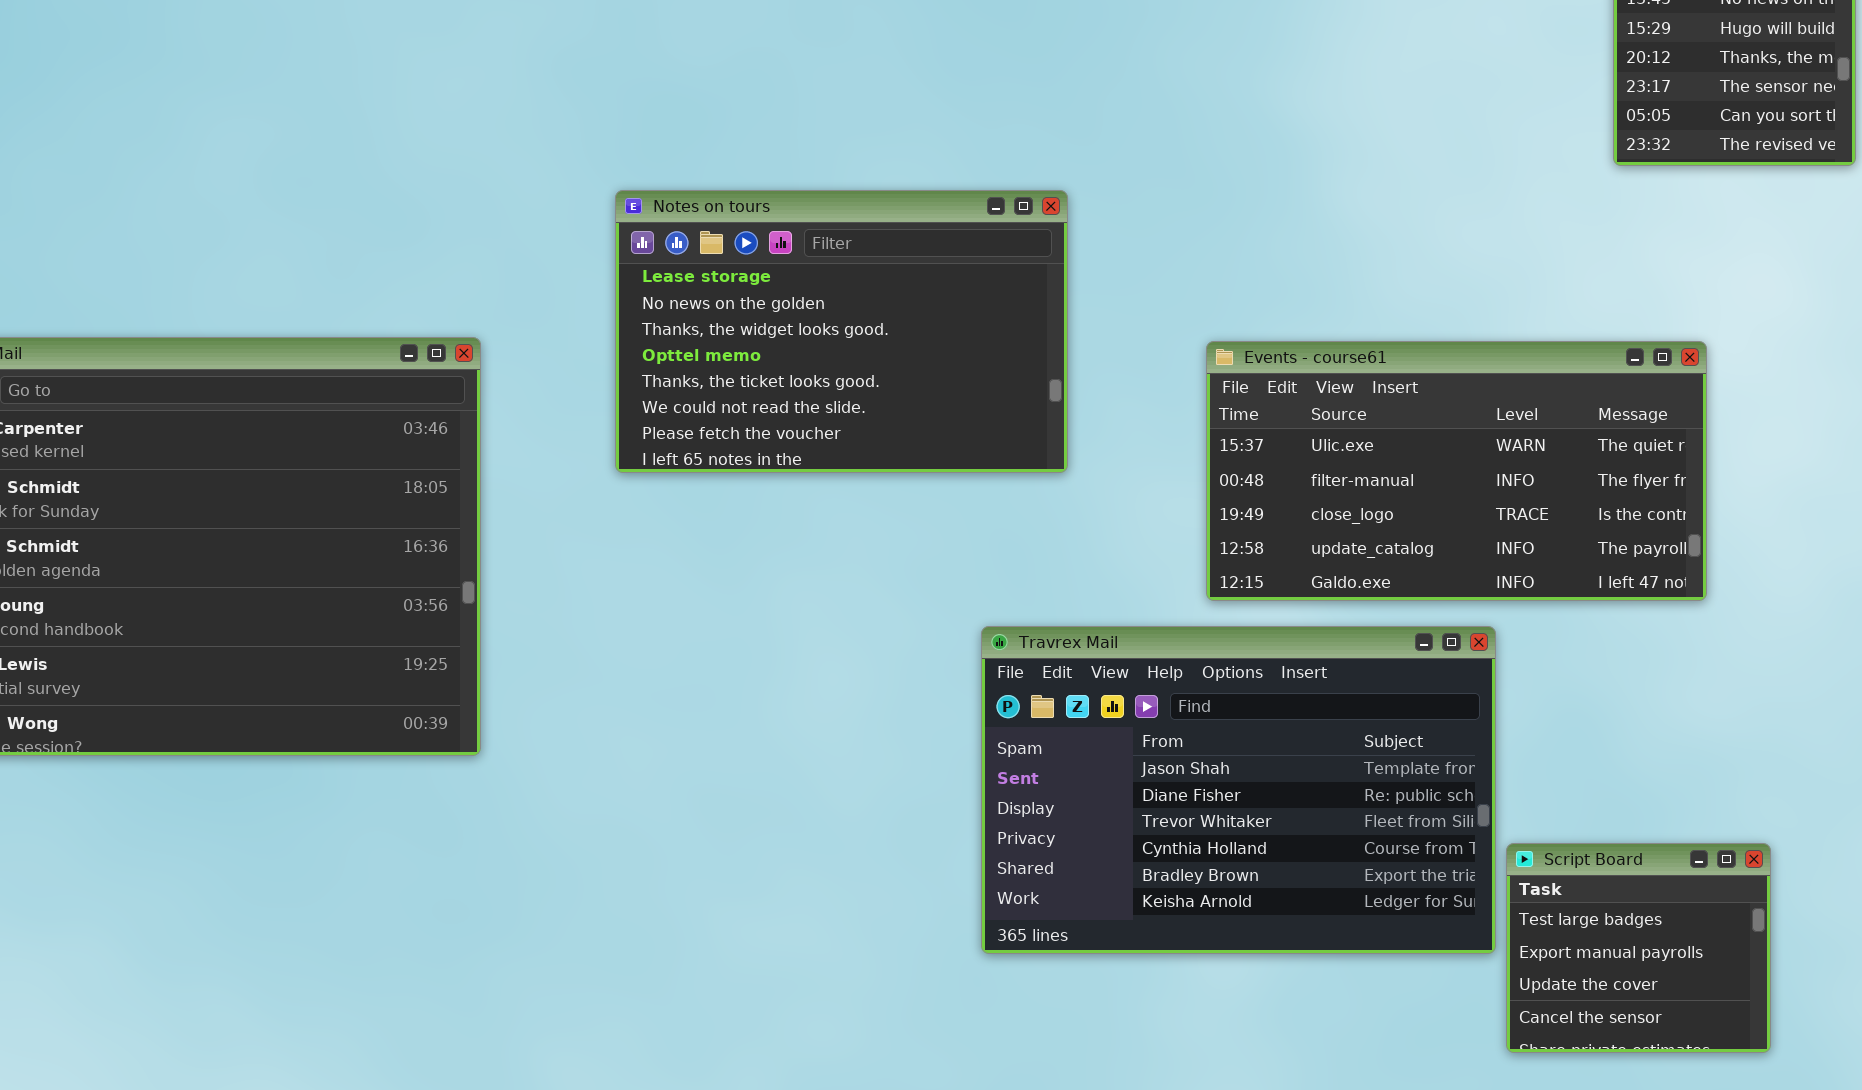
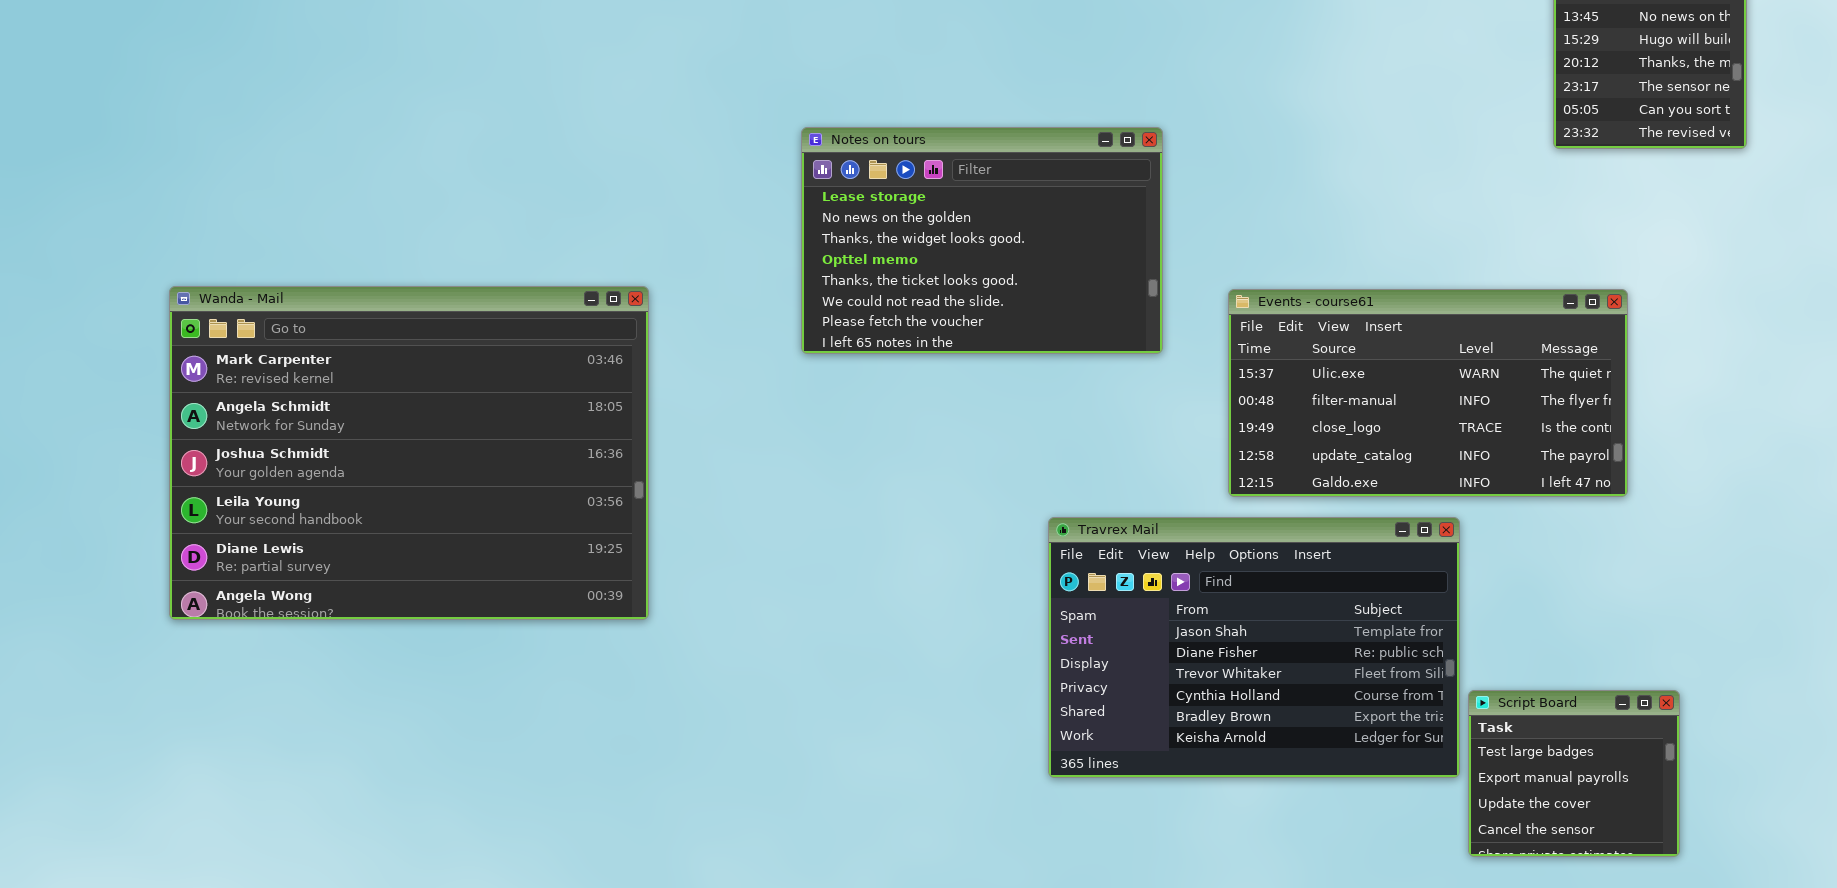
Notes on tours: [615,190,1068,473] -> [801,127,1163,354], moved

